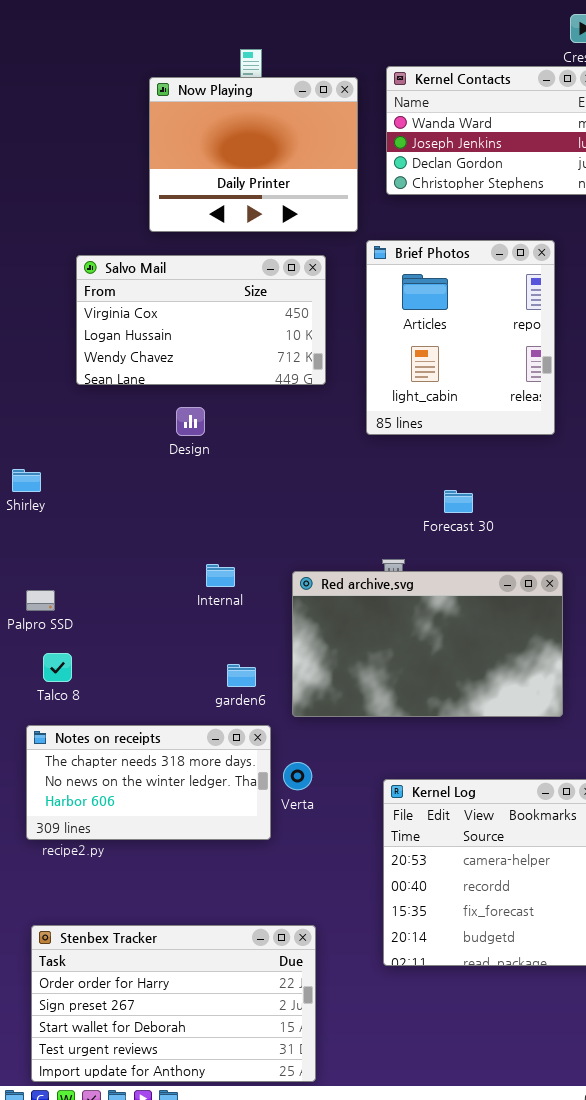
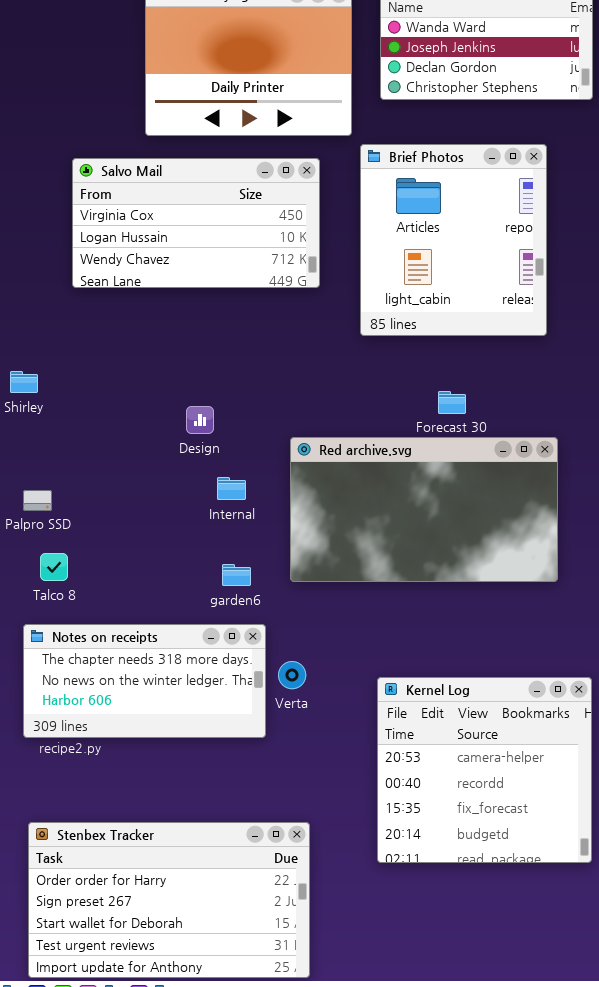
Design: [176,407,205,436] -> [186,406,214,434], moved
Internal: [206,564,235,587] -> [217,477,246,500], moved
Red archive.svg: [292,571,563,717] -> [290,437,558,582], moved

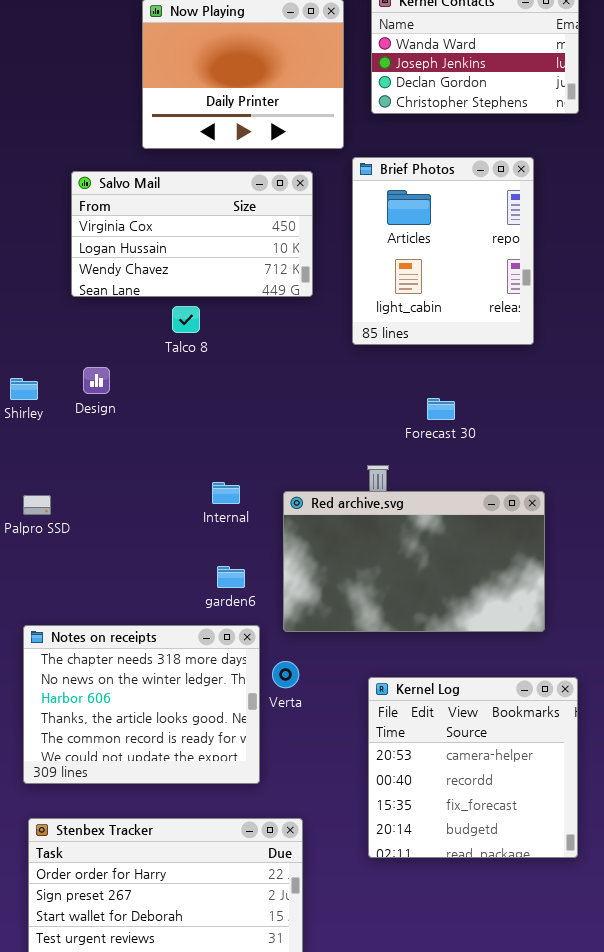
Design: [186,406,214,434] -> [83,367,110,394], moved
Red archive.svg: [290,437,558,582] -> [283,491,545,632], moved
Talco 8: [40,553,68,581] -> [172,306,200,333], moved
Notes on receipts: [23,624,266,738] -> [23,625,260,784], resized

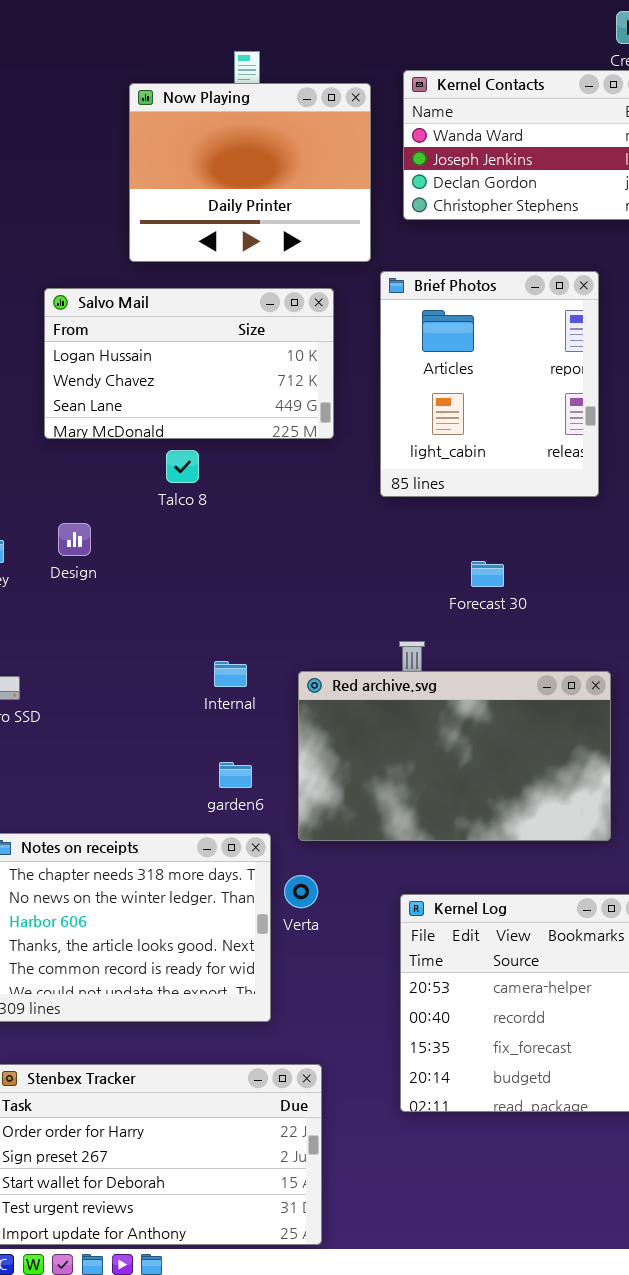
Salvo Mail: [71,171,313,297] -> [44,288,334,439], scrolled down 1 row

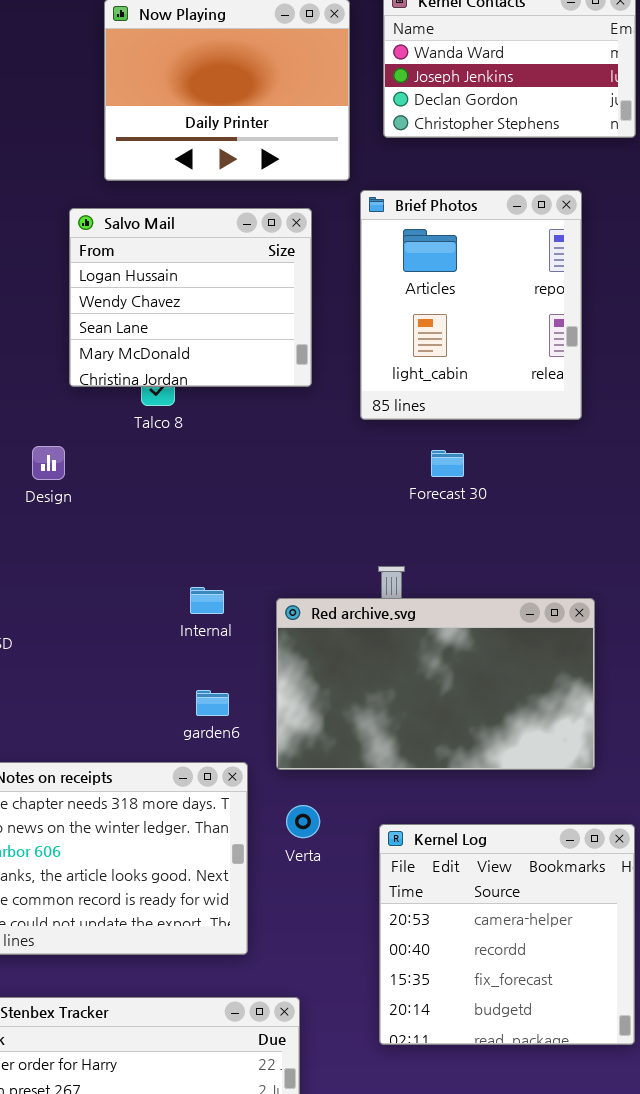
Salvo Mail: [44,288,334,439] -> [69,208,312,387], resized
Forecast 30: [471,561,504,587] -> [431,450,464,477], moved
Verta: [284,875,318,908] -> [286,805,320,838], moved

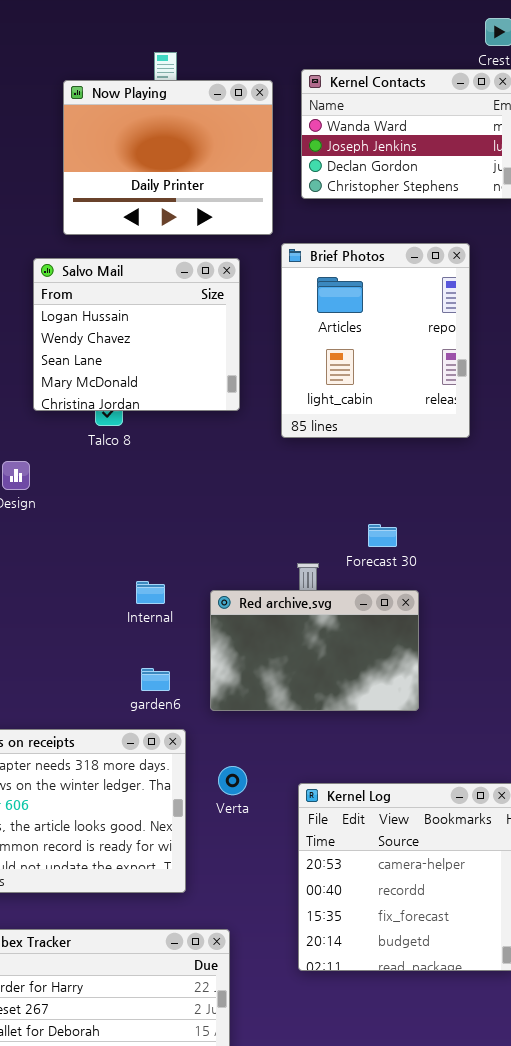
Forecast 30: [431,450,464,477] -> [368,524,397,547], moved
Red archive.svg: [276,598,595,770] -> [210,590,419,711], resized

